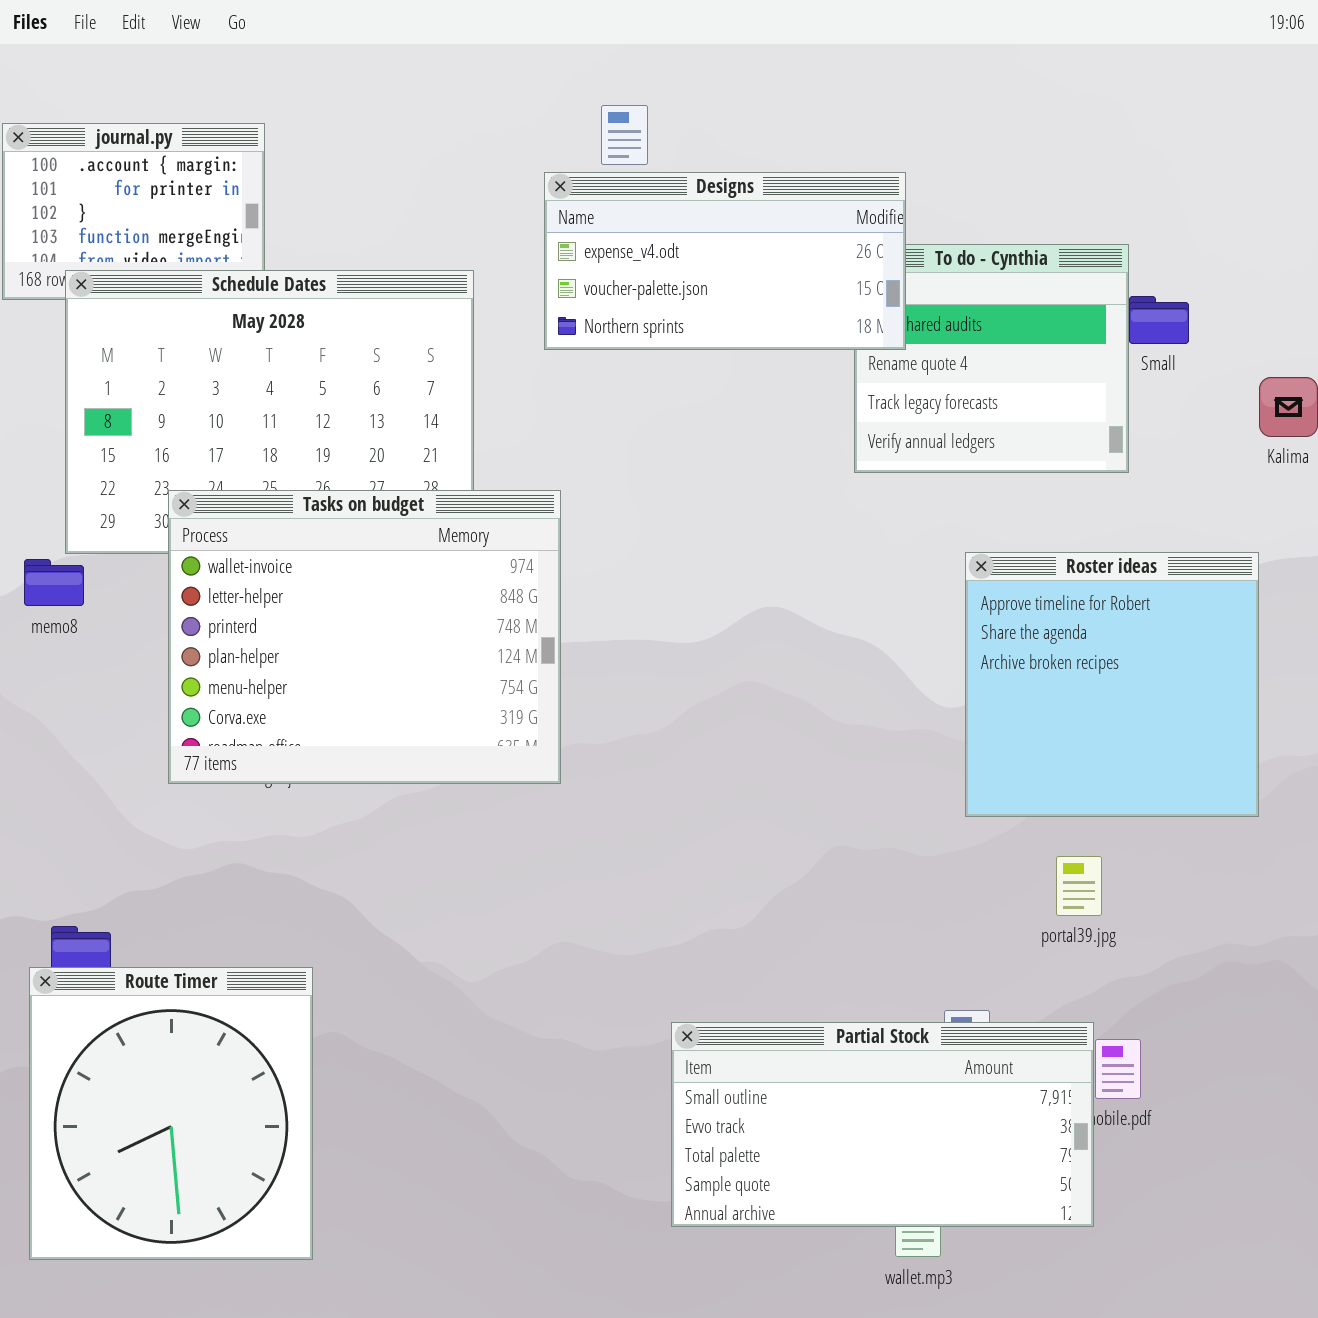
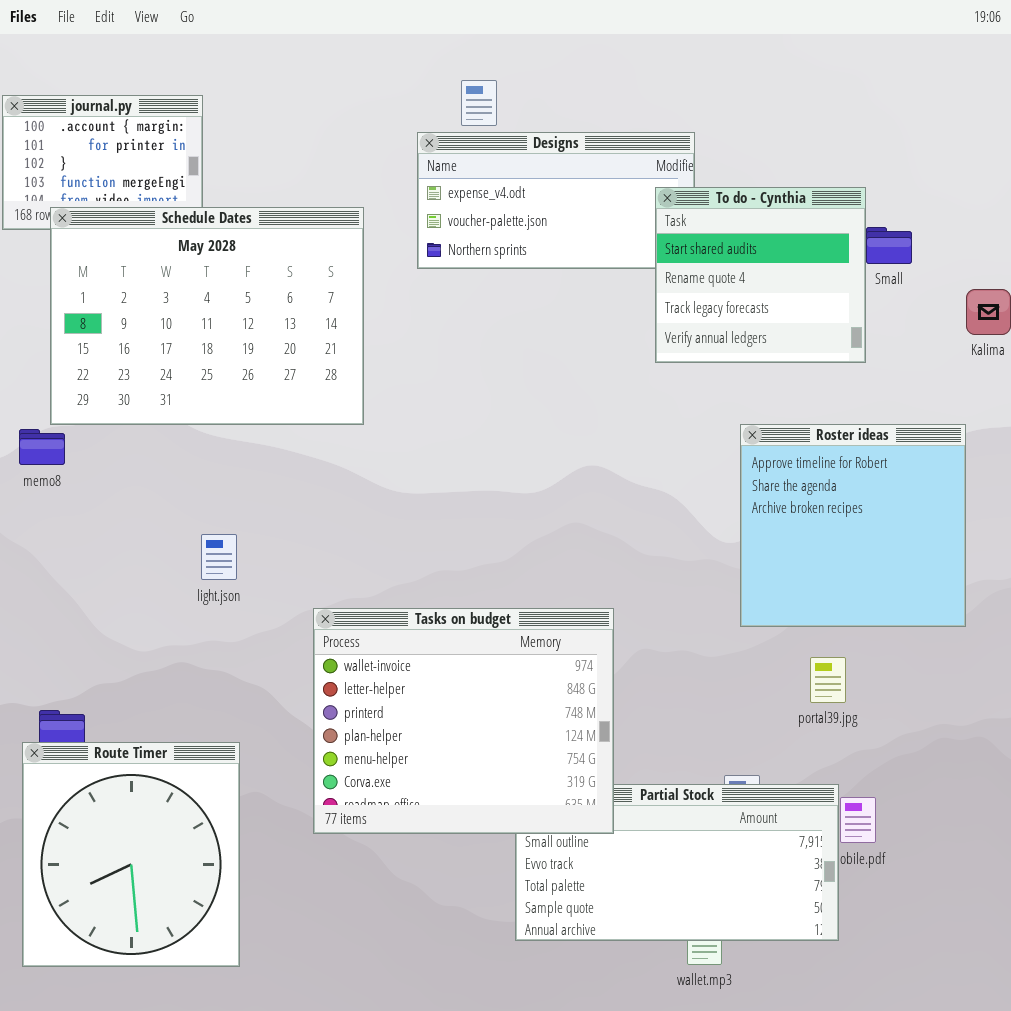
To do - Cynthia: [854,244,1129,473] -> [655,187,866,363], raised
Tasks on budget: [168,490,561,784] -> [313,608,614,834], moved

